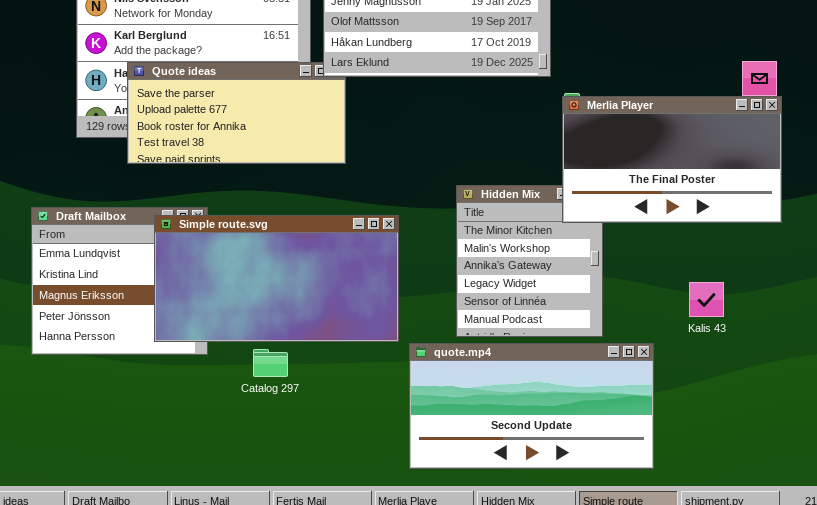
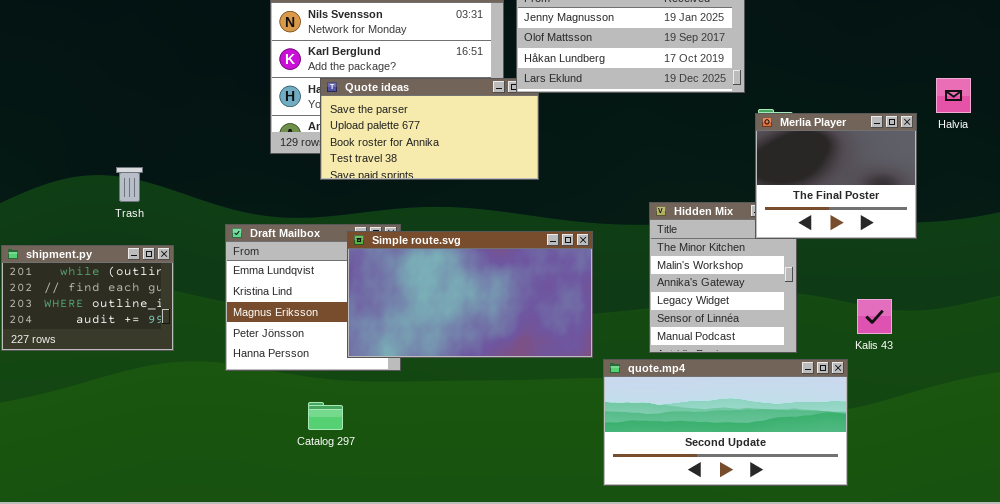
Merlia Player: [562,96,782,223] -> [755,113,917,239], resized
Kalis 43: [689,282,724,317] -> [857,299,892,334], moved
Catalog 297: [253,349,288,377] -> [308,402,343,430], moved

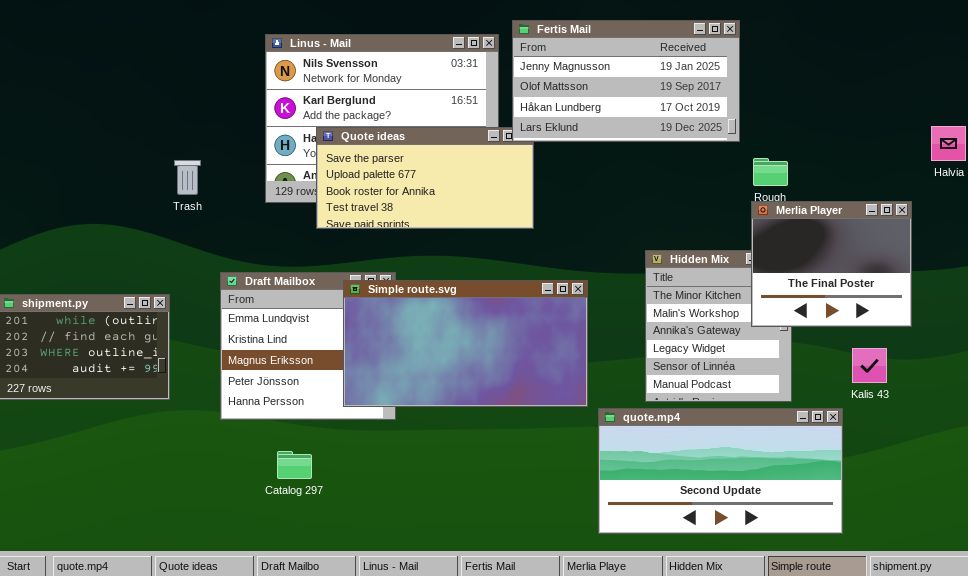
Merlia Player: [755,113,917,239] -> [751,201,912,327], moved
Trash: [116,167,143,202] -> [174,160,201,195], moved
Catalog 297: [308,402,343,430] -> [277,451,312,479], moved

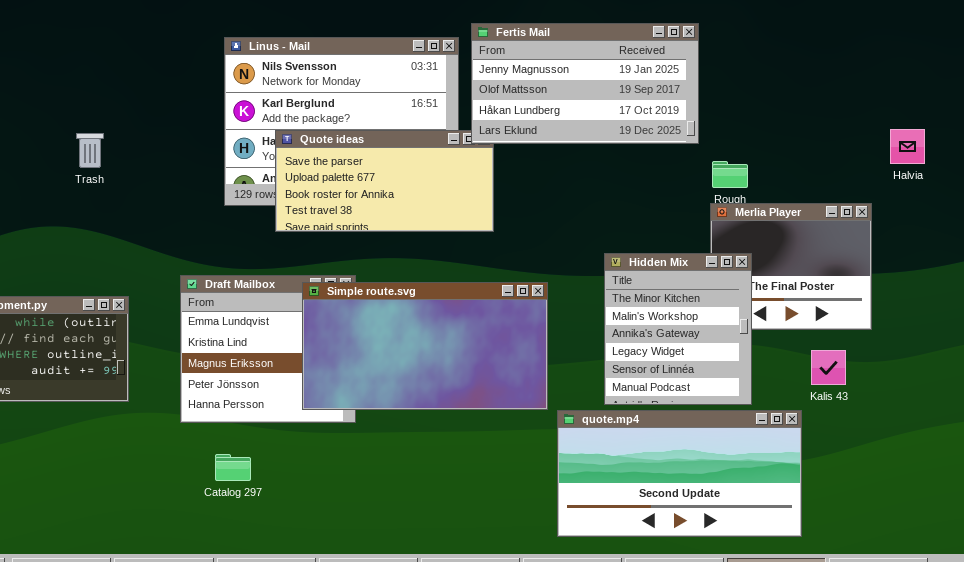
Trash: [174,160,201,195] -> [76,133,104,168], moved
Hidden Mix: [645,250,792,402] -> [604,253,752,405], raised
Catalog 297: [277,451,312,479] -> [215,454,251,481], moved

